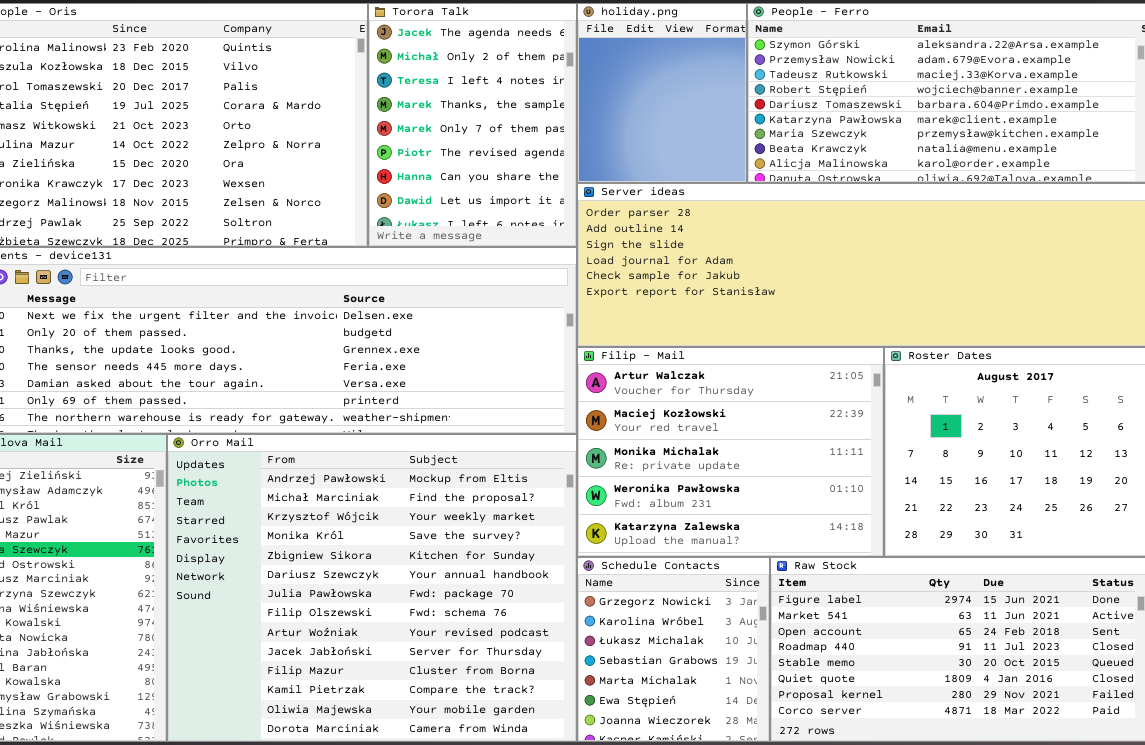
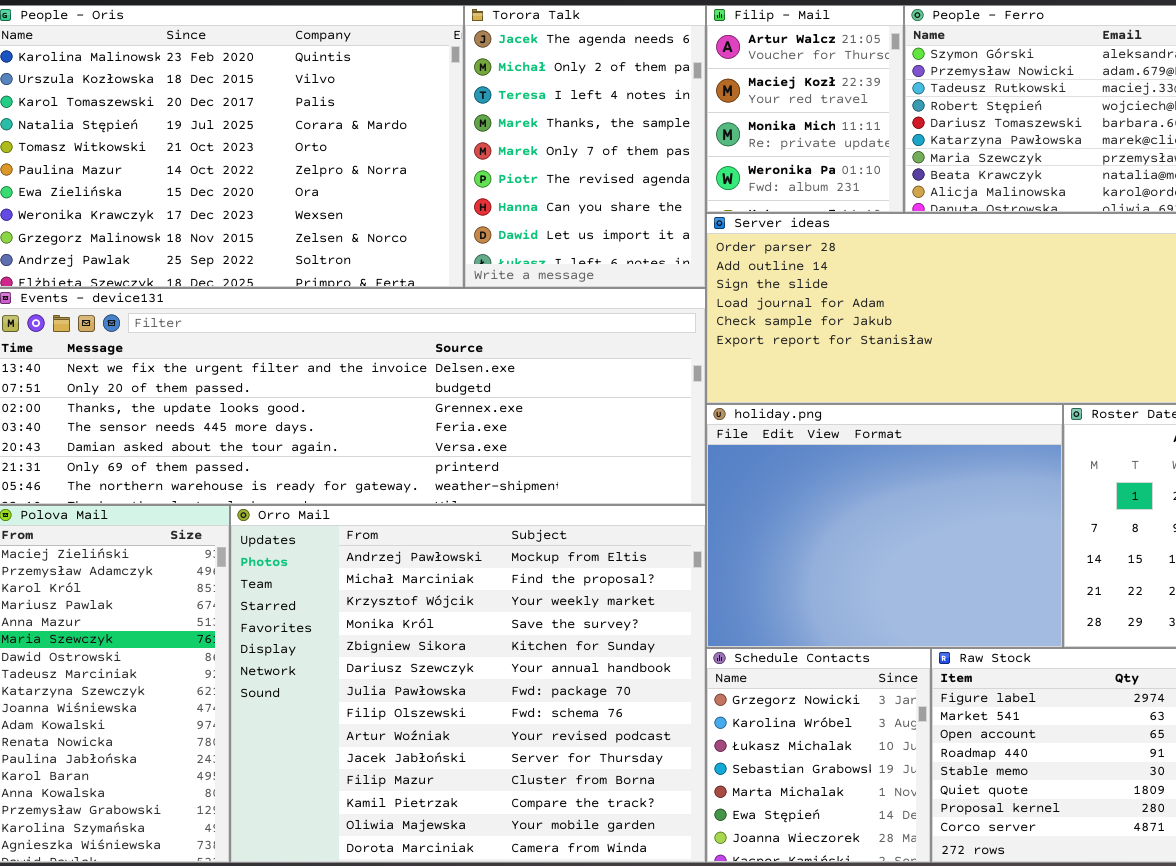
holiday.png: [577,3,747,183] -> [706,404,1063,648], moved, resized
Filip - Mail: [577,347,884,557] -> [706,5,904,213], moved, resized

